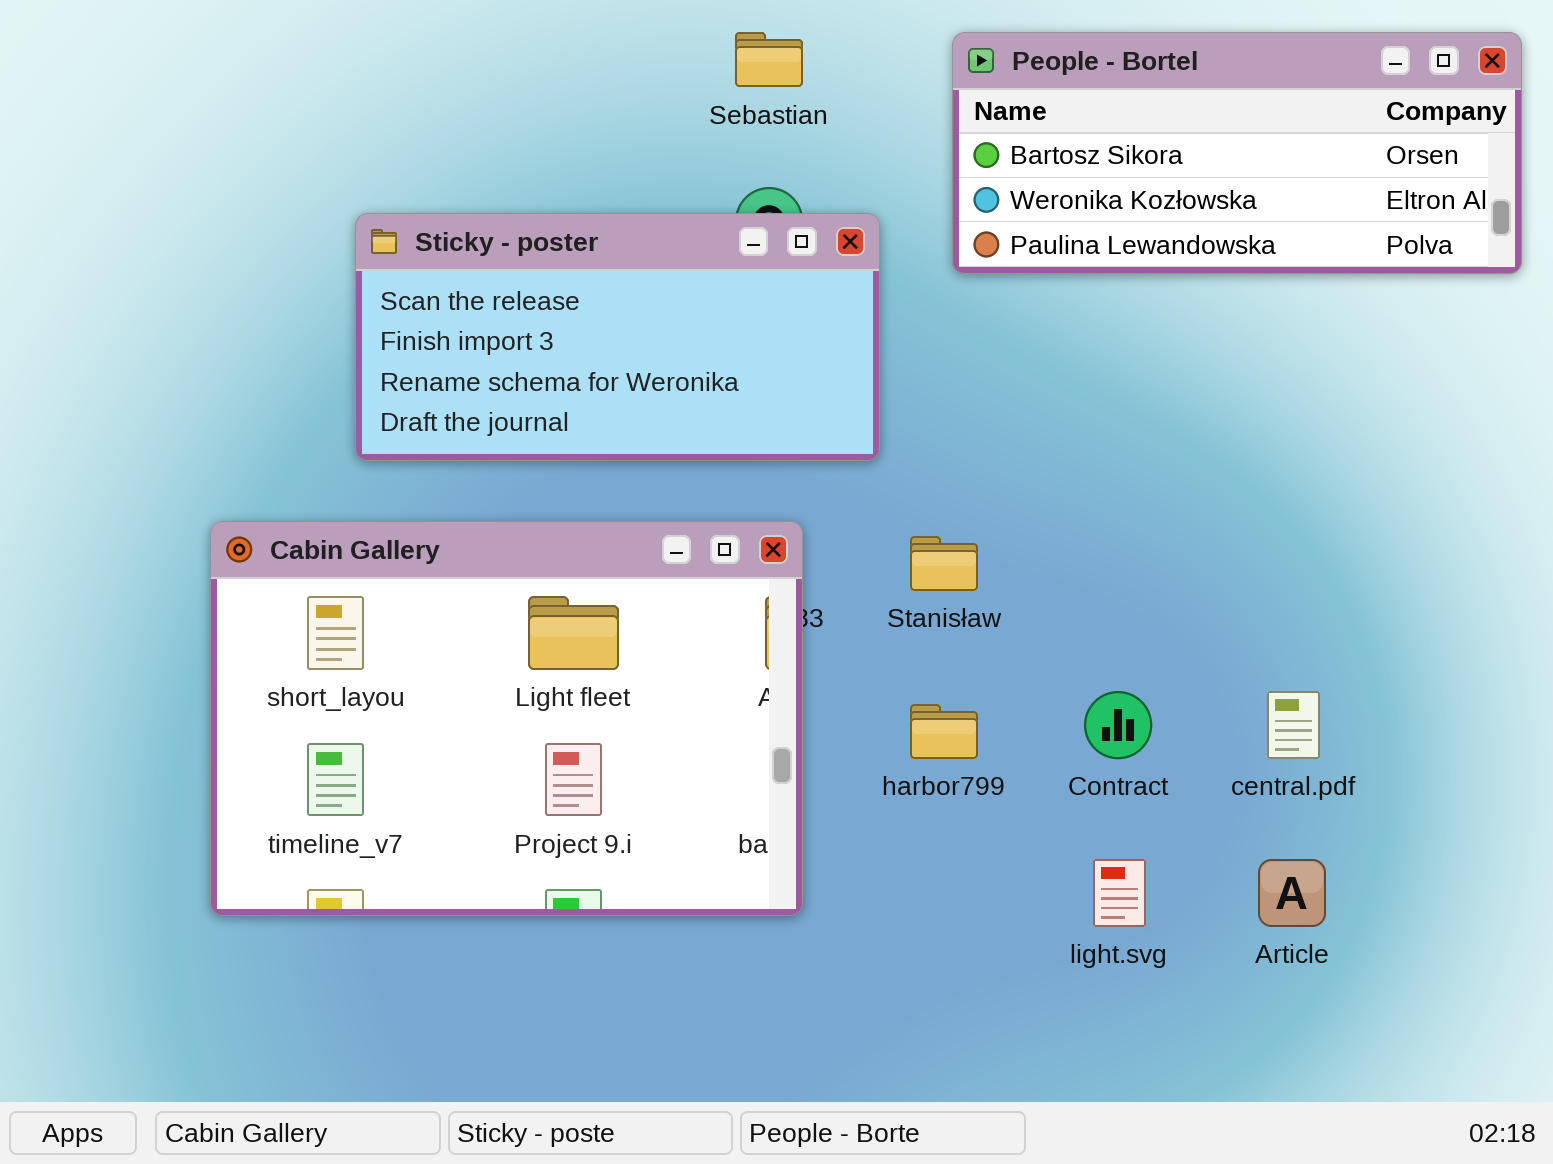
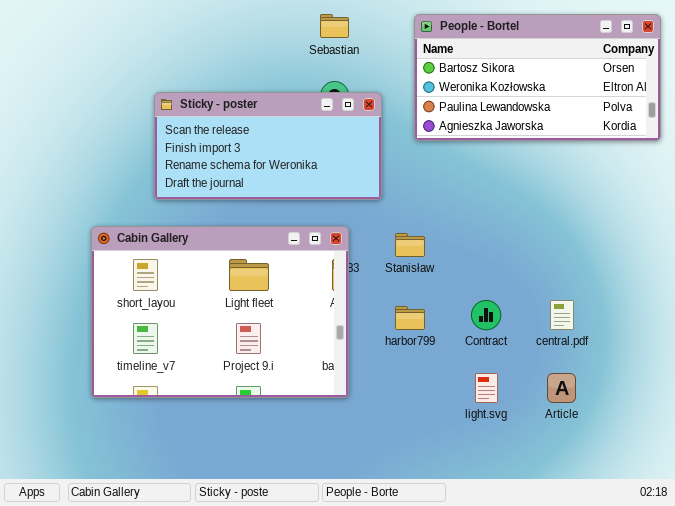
People - Bortel: [952,32,1522,274] -> [414,14,661,141], resized

